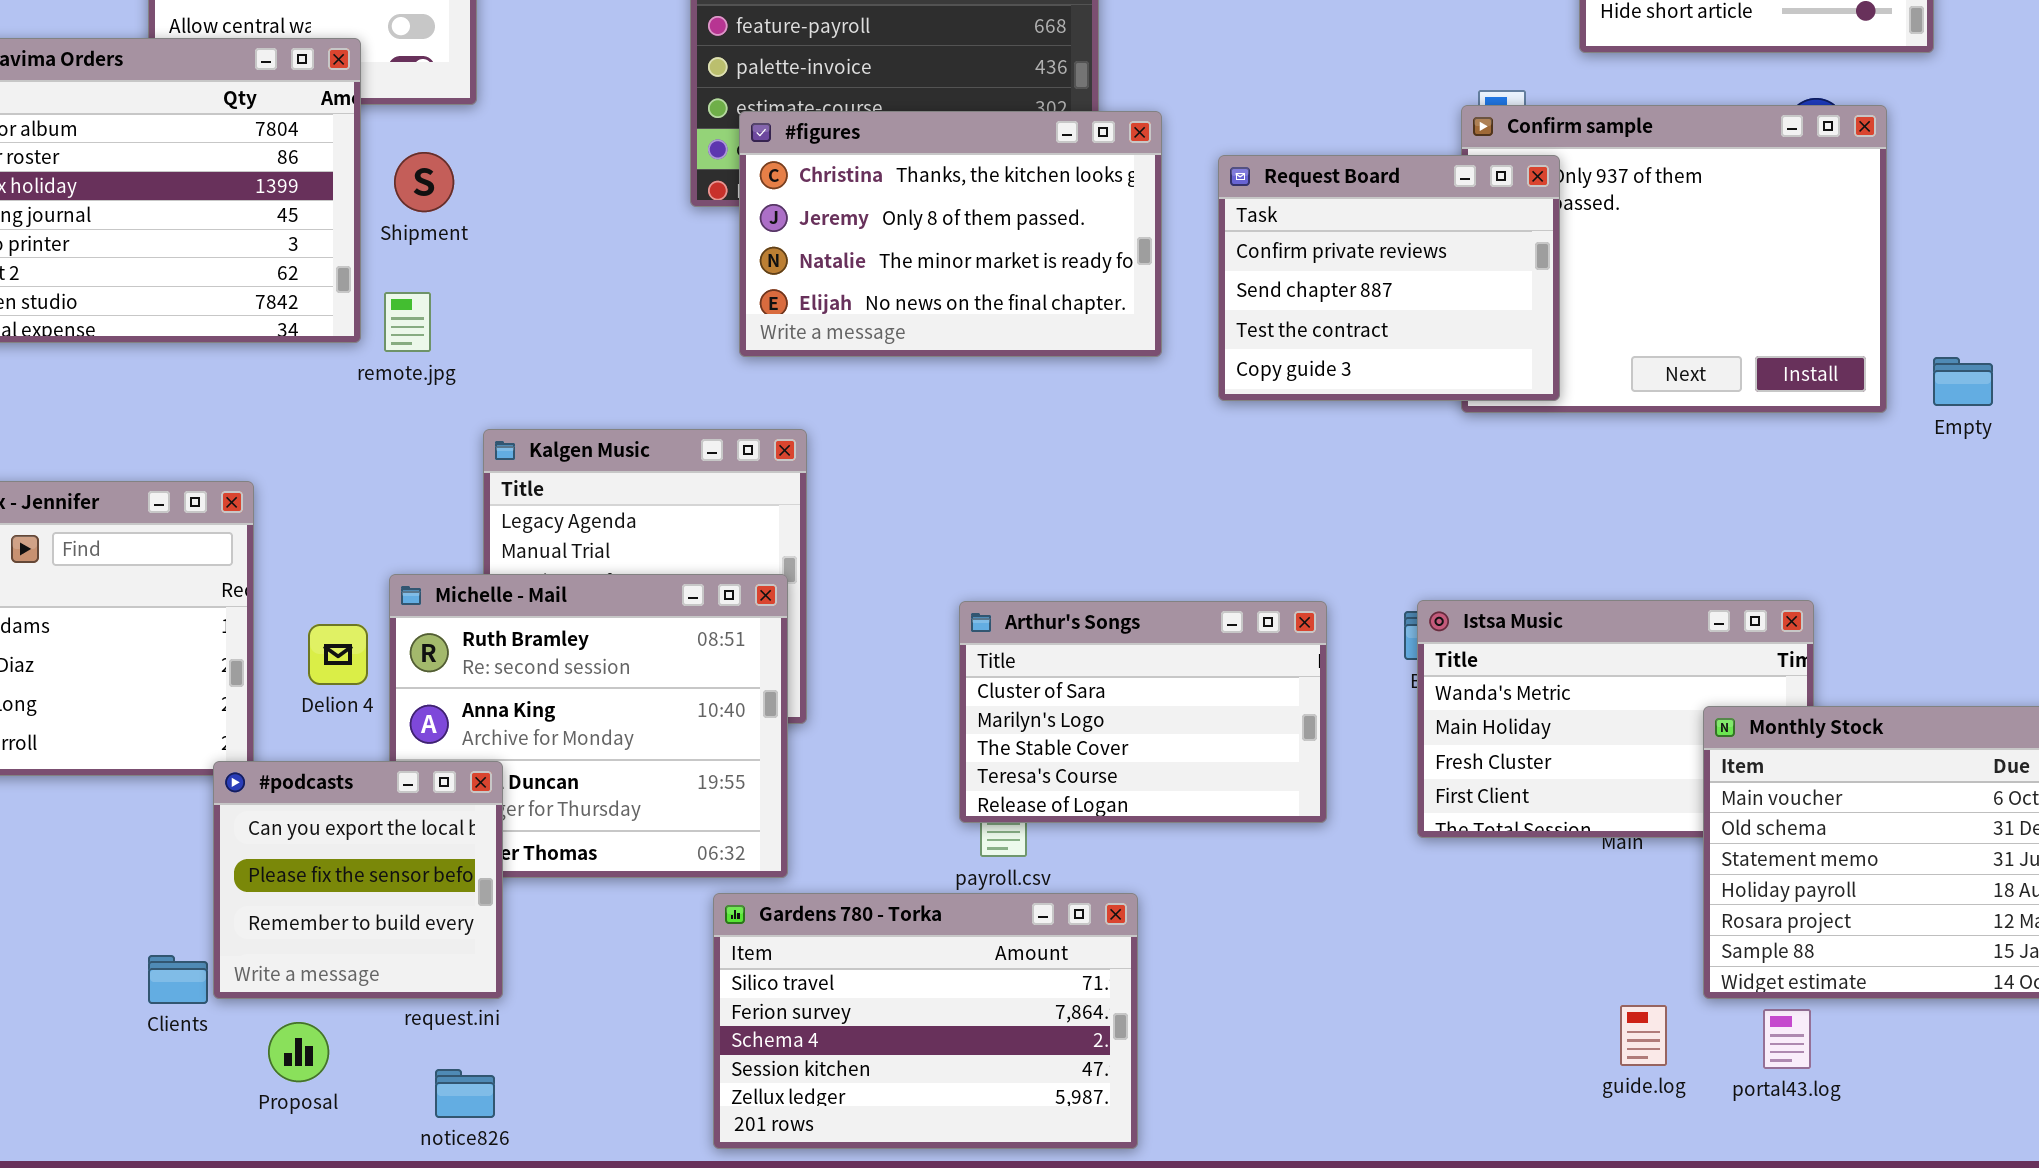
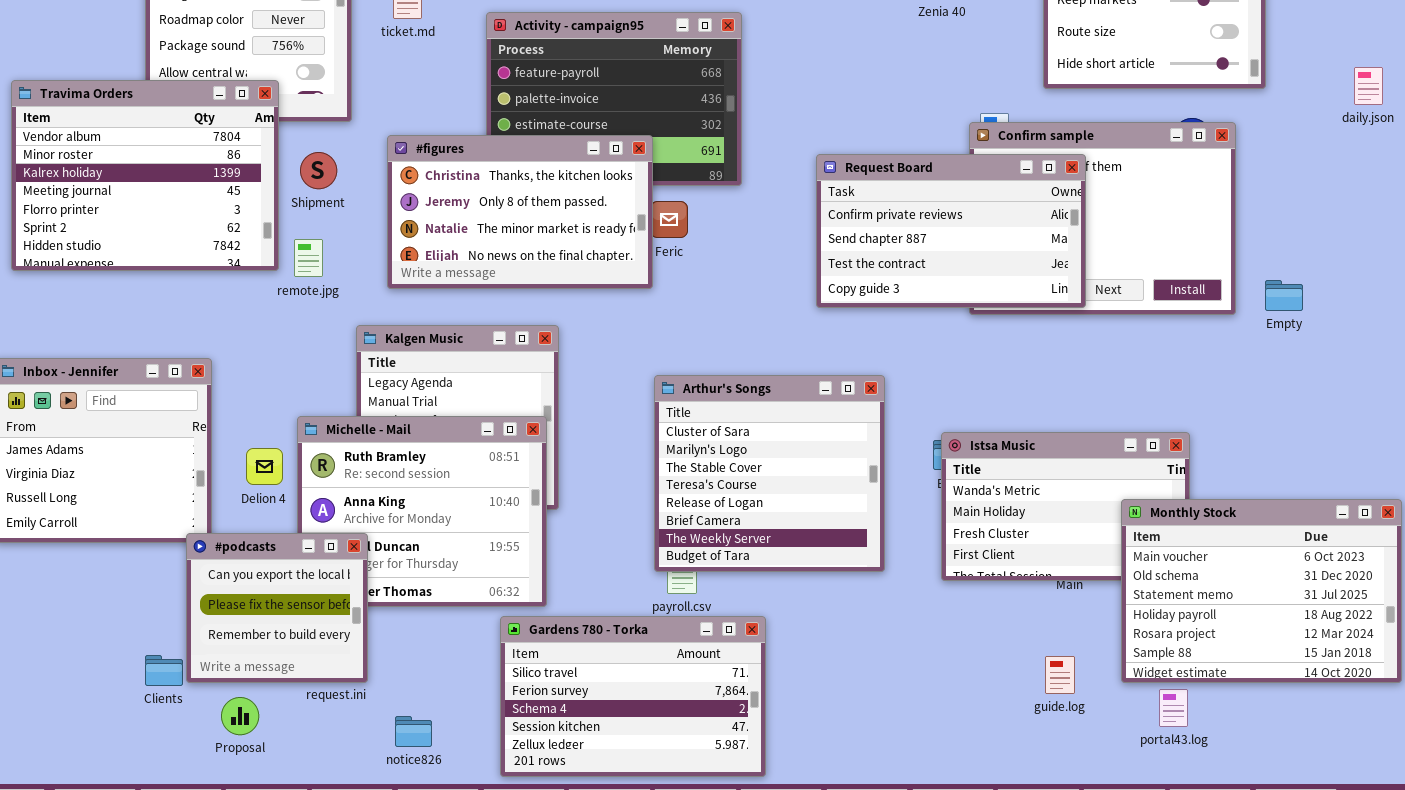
#figures: [739,111,1162,357] -> [387,135,653,289], moved
Request Board: [1218,155,1560,401] -> [816,154,1086,308], resized
Arthur's Songs: [959,601,1327,823] -> [654,375,885,572], resized
guide.log: [1620,1005,1667,1066] -> [1045,656,1075,694], moved
notice826: [435,1069,495,1118] -> [395,716,432,747], moved

